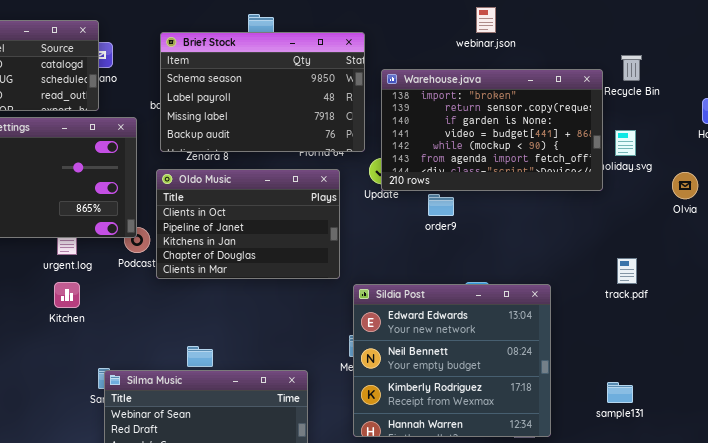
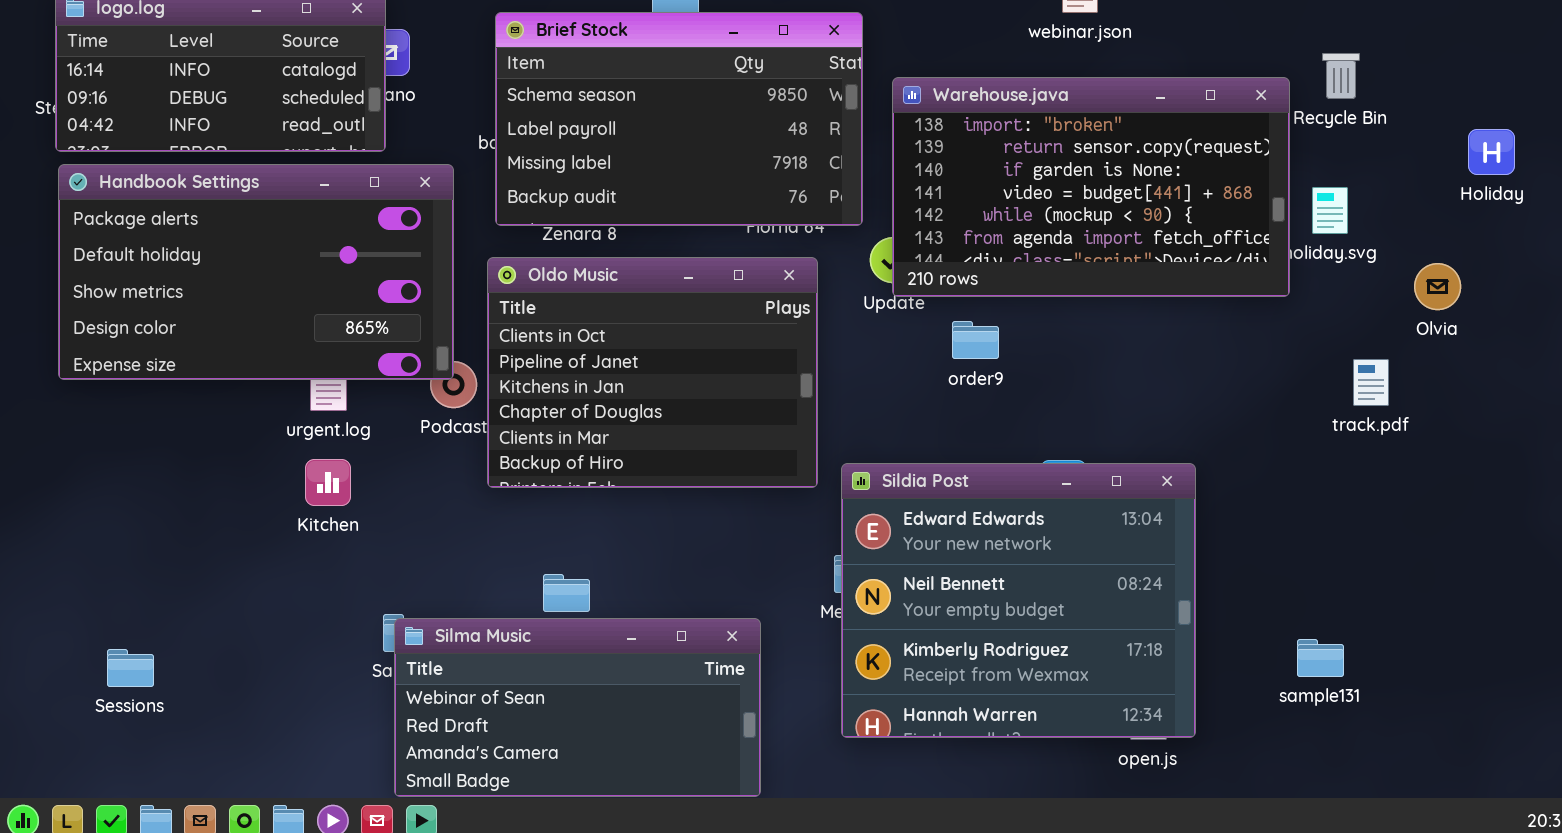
Oldo Music: [156,169,340,279] -> [487,257,818,488], resized
order9: [428,194,454,216] -> [952,321,999,359], moved
track.pdf: [617,258,637,284] -> [1353,359,1389,406], moved

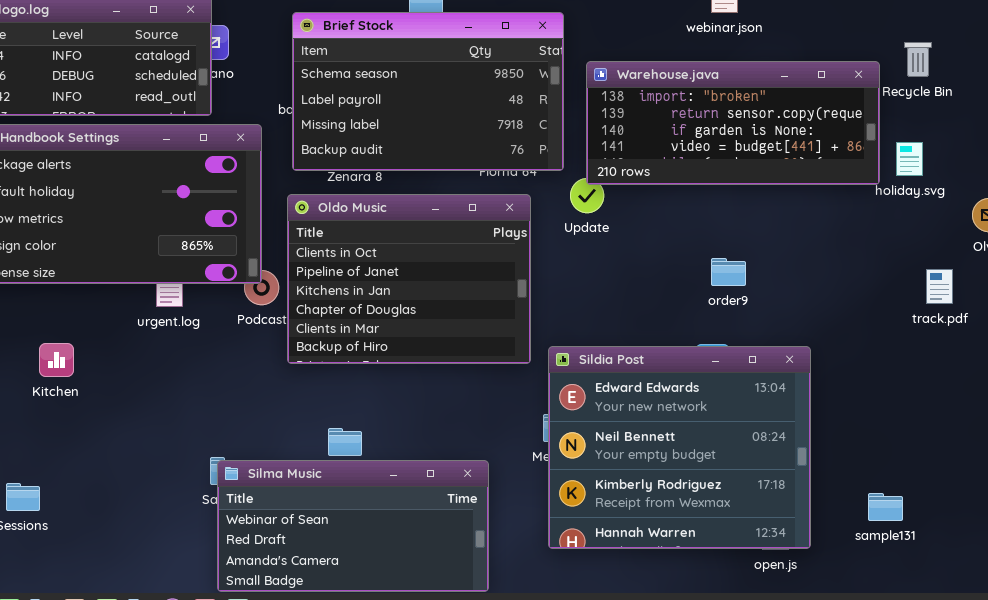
Warehouse.java: [892,77,1290,297] -> [586,61,880,185], resized
order9: [952,321,999,359] -> [711,258,746,286], moved
Kitchen: [305,459,351,506] -> [39,343,74,377], moved
sample131: [1297,639,1344,677] -> [868,493,903,521], moved

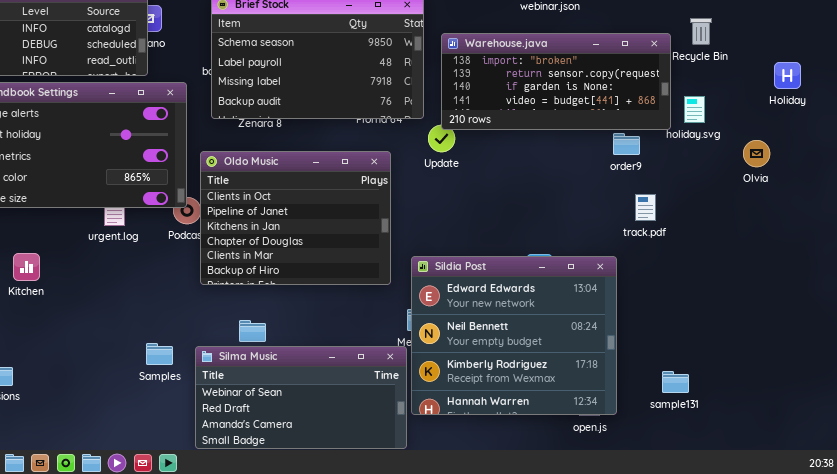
Oldo Music: [287,194,531,364] -> [200,151,391,285], moved
order9: [711,258,746,286] -> [613,133,640,155], moved
track.pdf: [926,269,953,304] -> [635,194,656,221], moved
Silma Music: [217,460,489,592] -> [195,346,407,449], moved

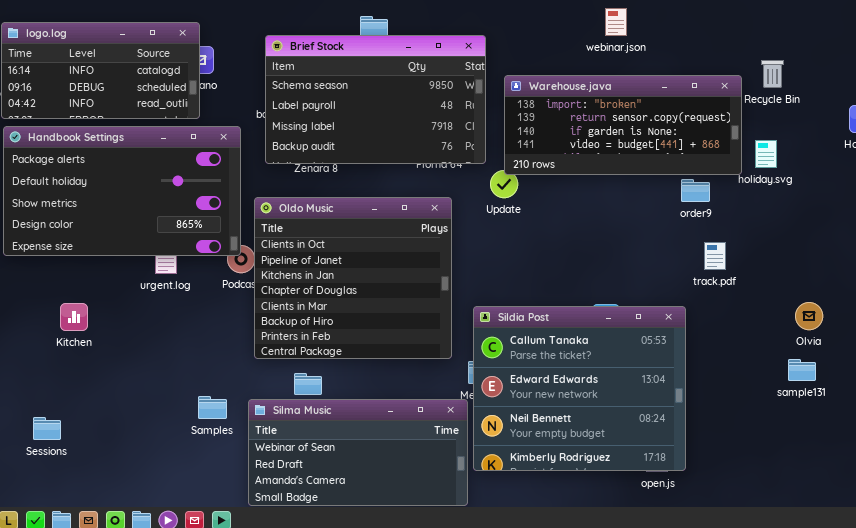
Olvia: [743,140,770,167] -> [795,302,823,330], moved
Oldo Music: [200,151,391,285] -> [254,197,452,359], resized
Sildia Post: [411,256,617,415] -> [473,306,686,471], scrolled up 1 row
sample131: [662,371,689,393] -> [788,359,816,381], moved

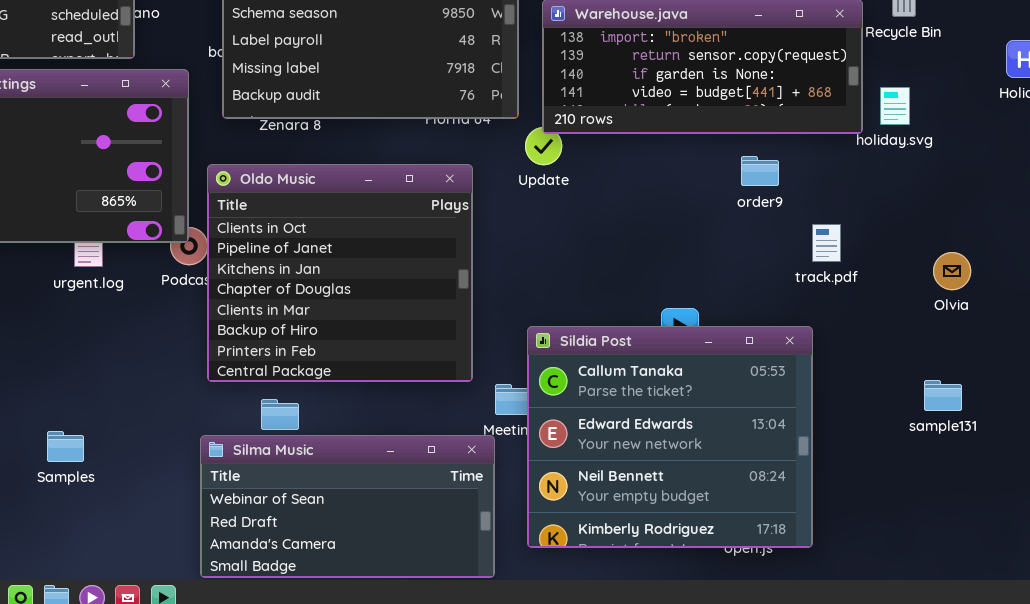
order9: [681,179,710,202] -> [741,156,779,186], moved
Olvia: [795,302,823,330] -> [933,252,971,290], moved
Sildia Post: [473,306,686,471] -> [527,326,813,548], moved
Samples: [198,396,227,419] -> [47,431,84,462], moved

